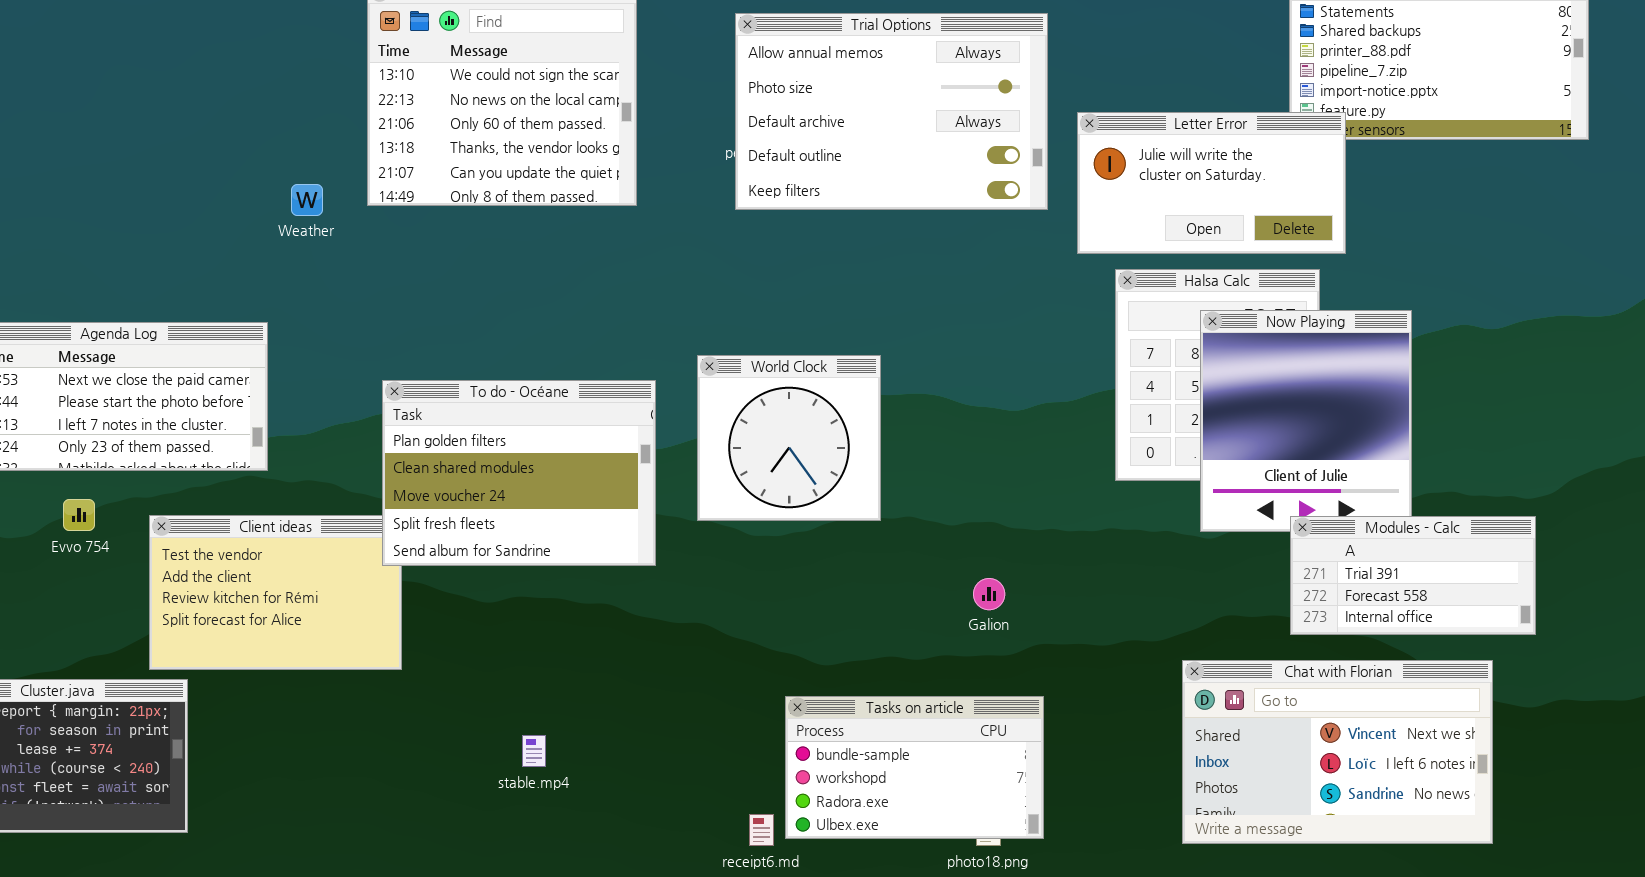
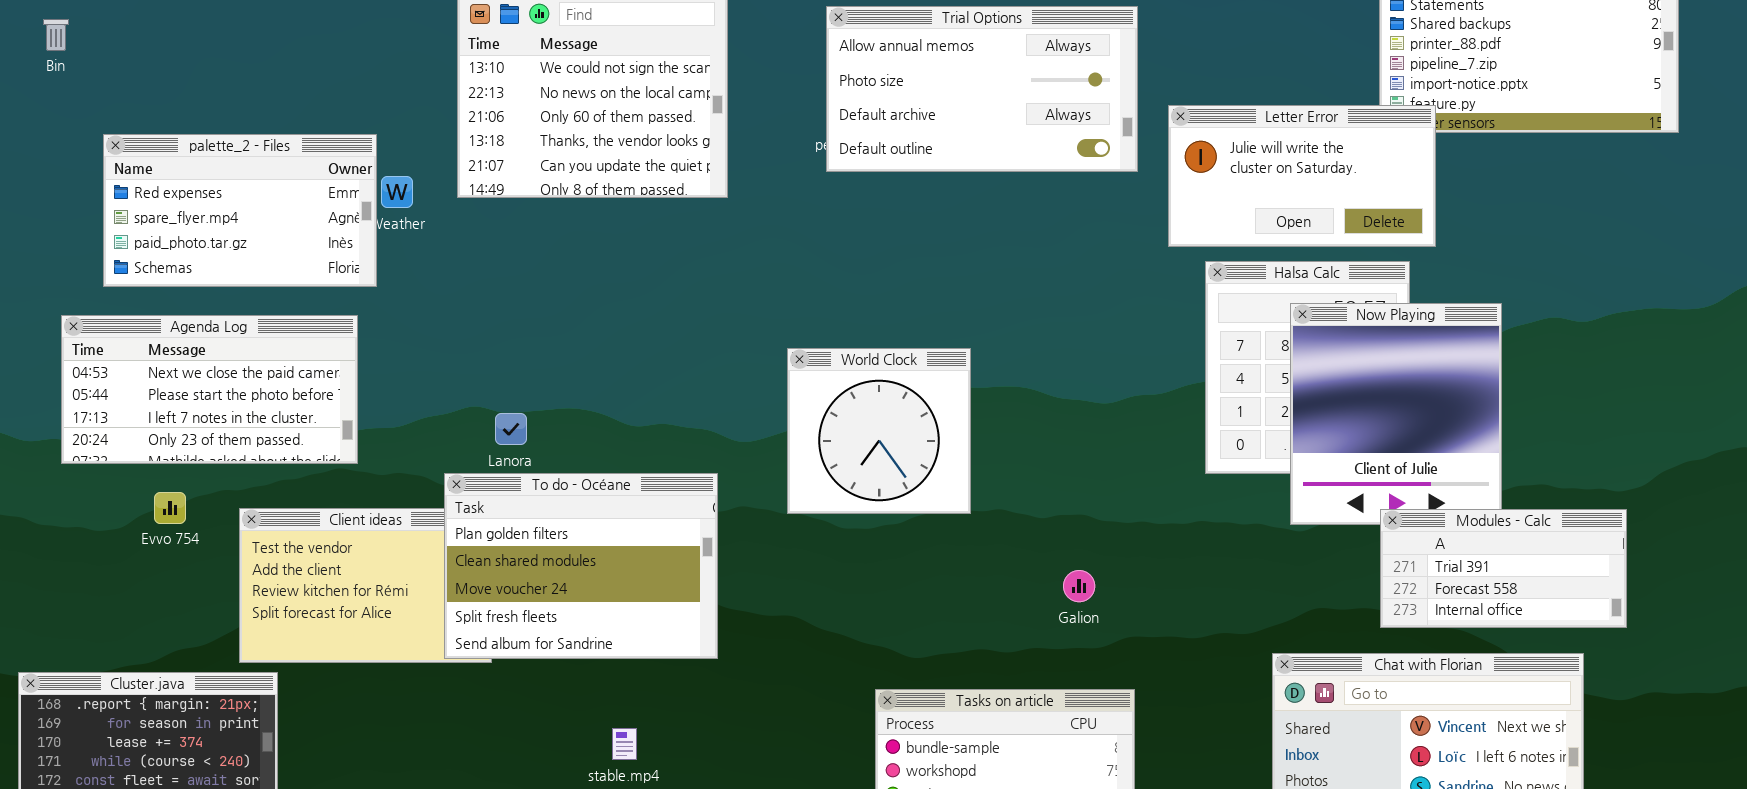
Trial Options: [735,13,1048,210] -> [826,6,1138,172], resized
palette_2 - Files: none -> [103,134,377,287], opened
To do - Océane: [382,380,656,566] -> [444,473,718,659], moved

